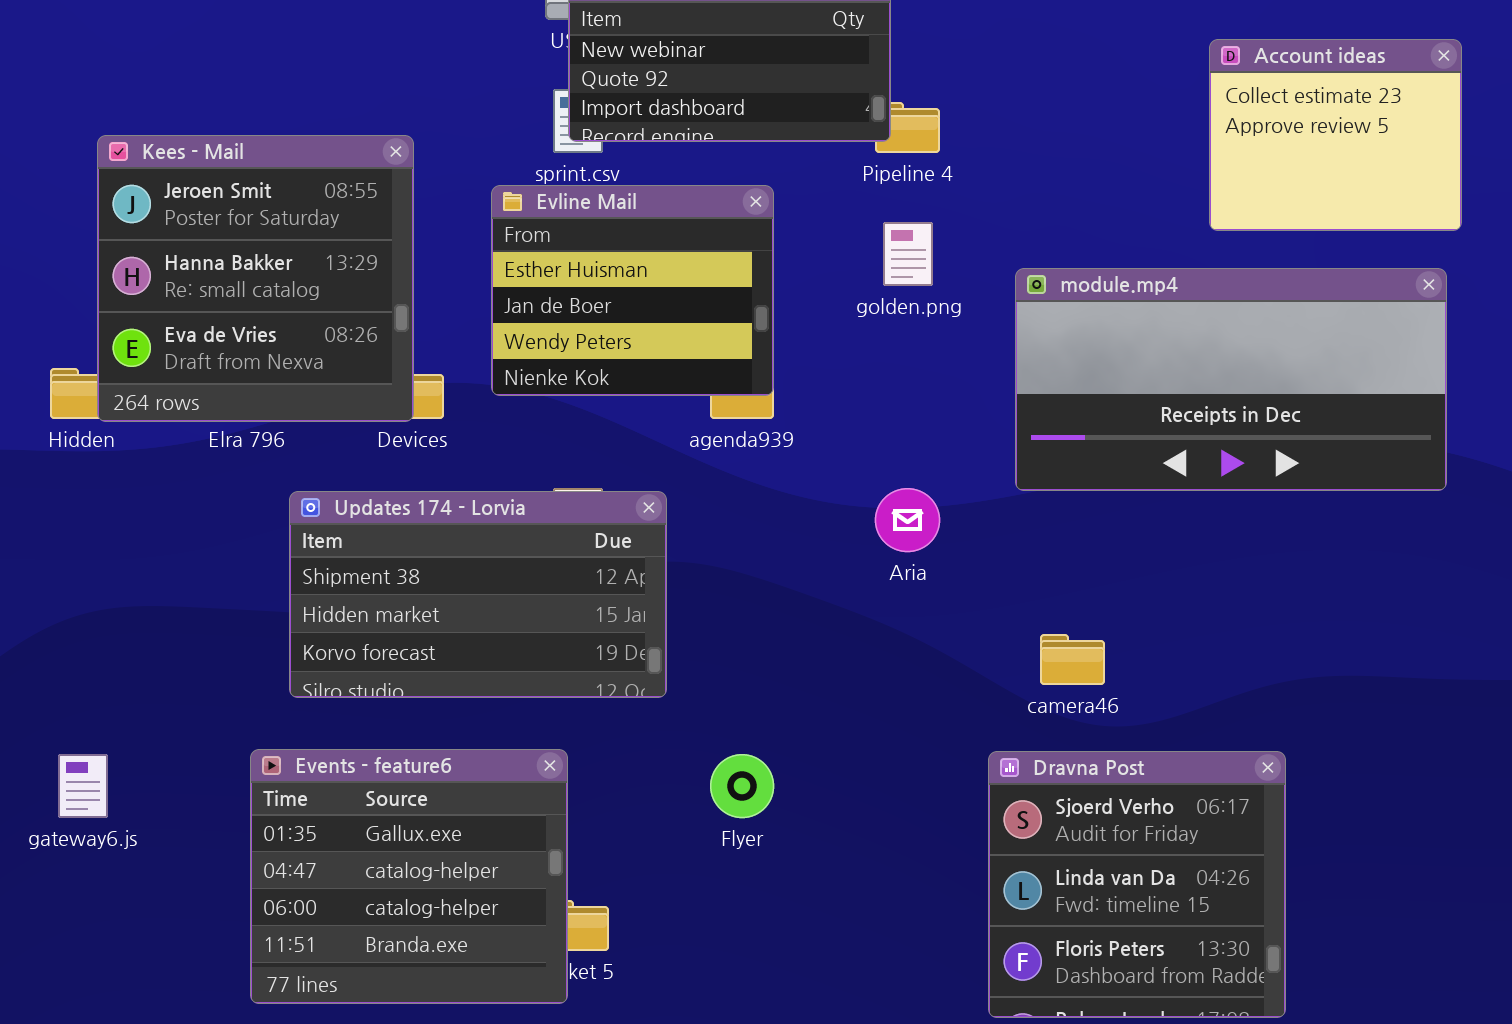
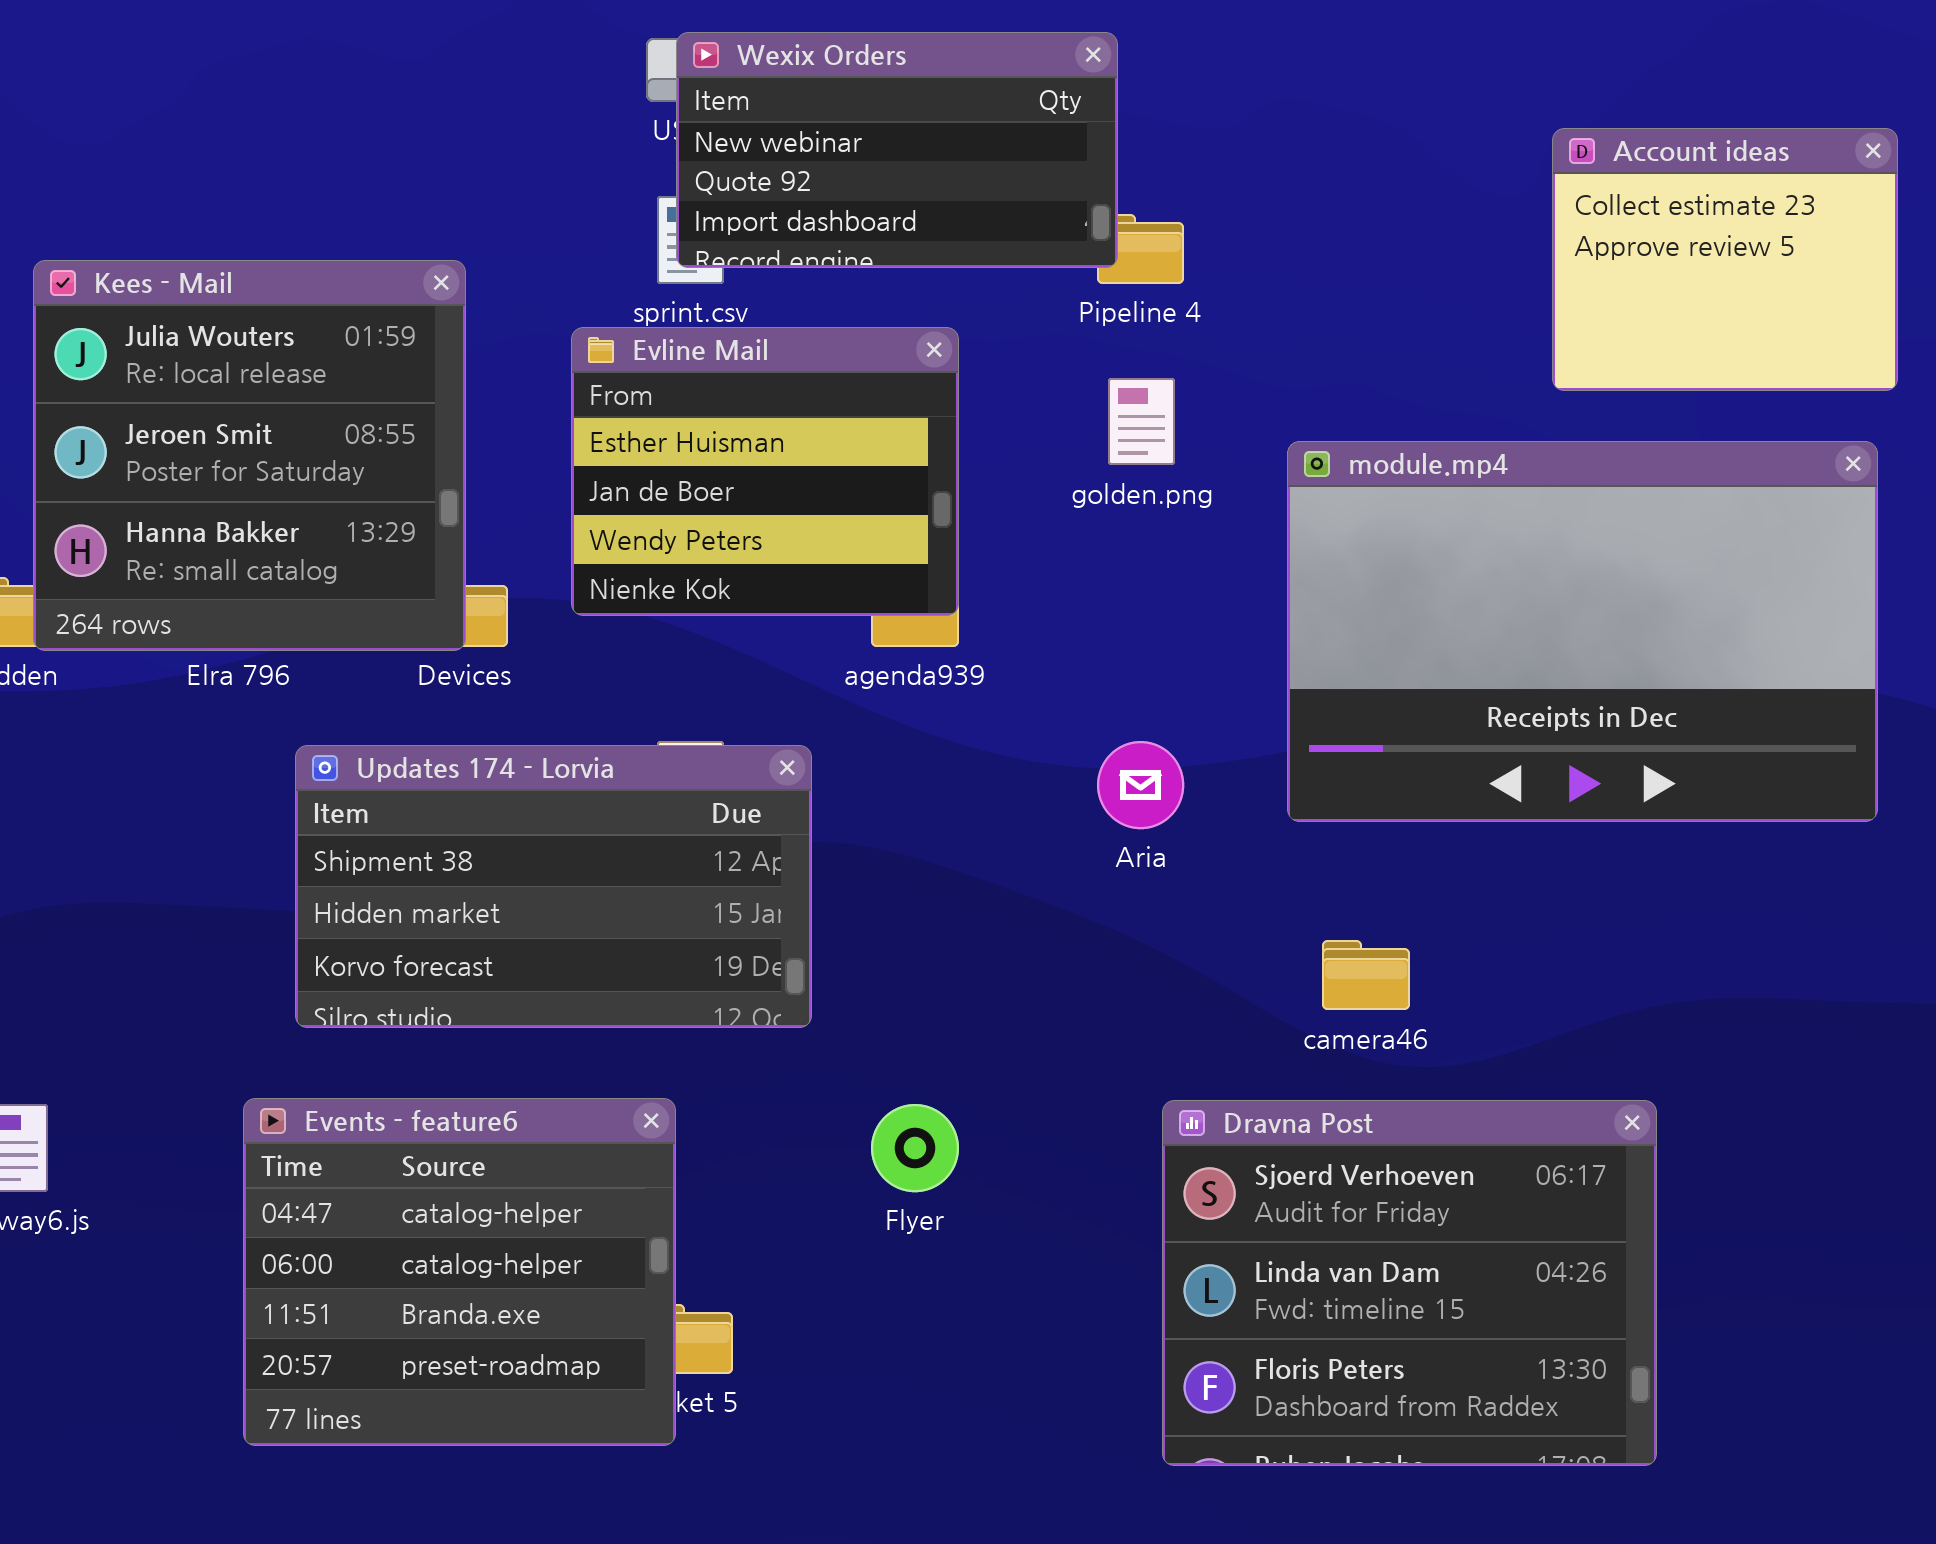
Kees - Mail: [97,135,414,422] -> [33,260,466,651], scrolled up 1 row
module.mp4: [1015,268,1447,491] -> [1287,441,1878,822], resized
Events - feature6: [250,749,568,1004] -> [243,1098,676,1446], scrolled down 1 row
Dravna Post: [988,751,1286,1018] -> [1162,1100,1657,1466], resized

